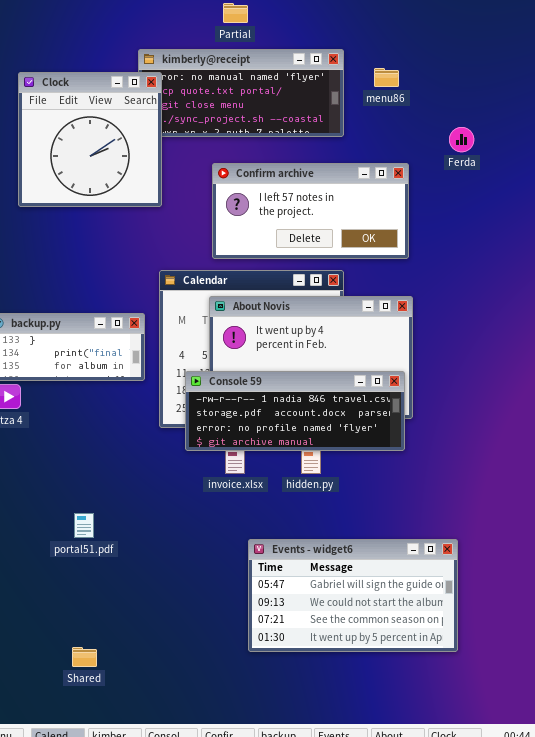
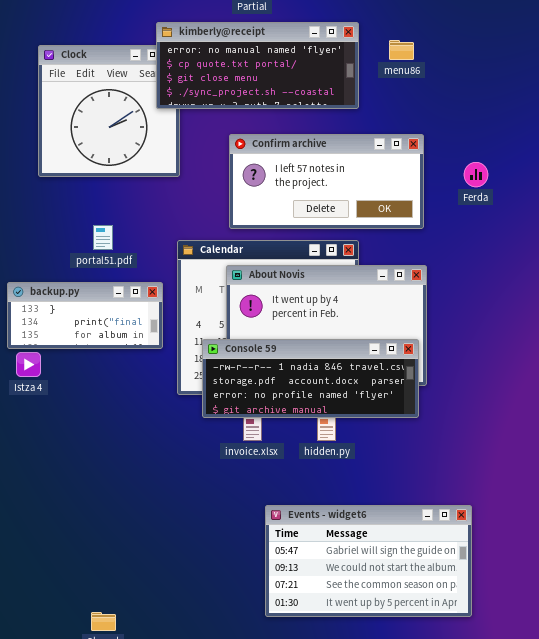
kimberly@receipt: [138,49,344,137] -> [156,22,359,109], raised
Ferda: [449,127,474,152] -> [464,162,488,187], moved
portal51.pdf: [74,513,94,538] -> [93,225,113,250], moved

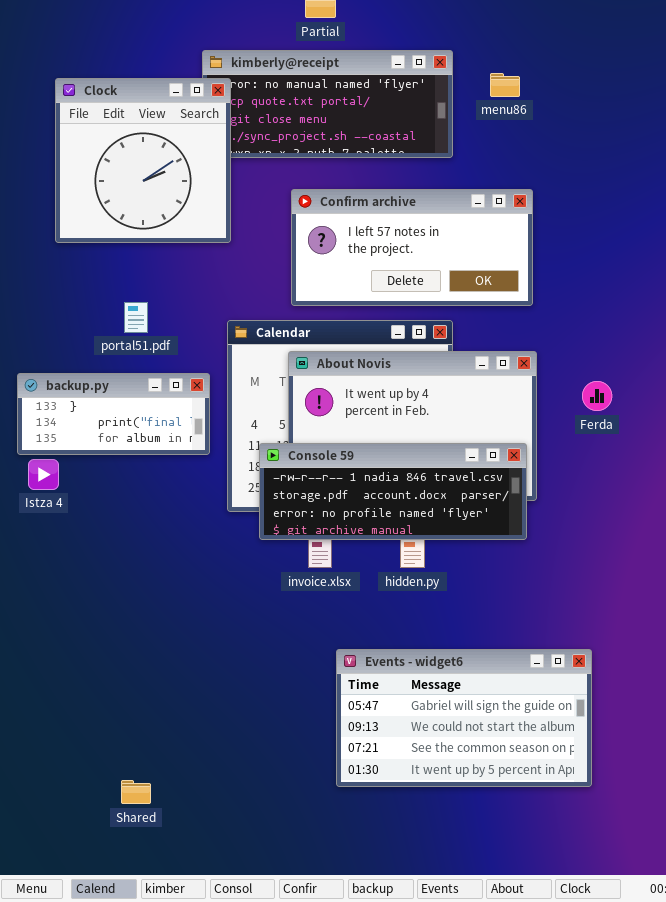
Clock: [38,45,180,177] -> [55,78,231,243], raised
Ferda: [464,162,488,187] -> [582,381,612,411], moved

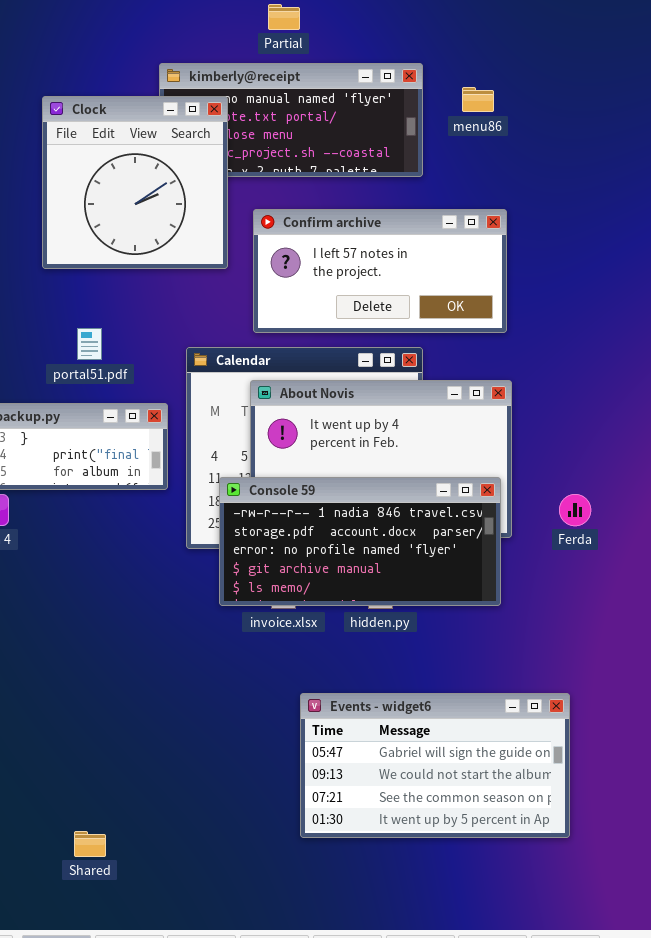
Clock: [55,78,231,243] -> [42,96,228,269], moved
Ferda: [582,381,612,411] -> [559,494,591,526], moved
Console 59: [259,443,527,540] -> [219,477,501,606], resized

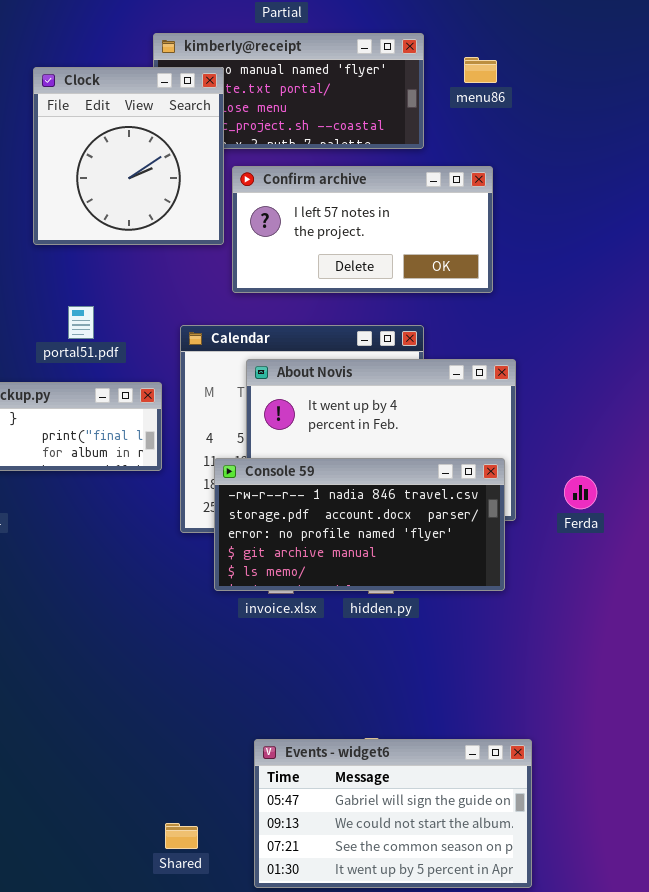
Confirm archive: [253,209,507,333] -> [232,166,493,293], moved
Events - widget6: [300,693,570,838] -> [254,739,532,888], moved
Shared: [74,831,106,857] -> [165,823,198,849], moved

